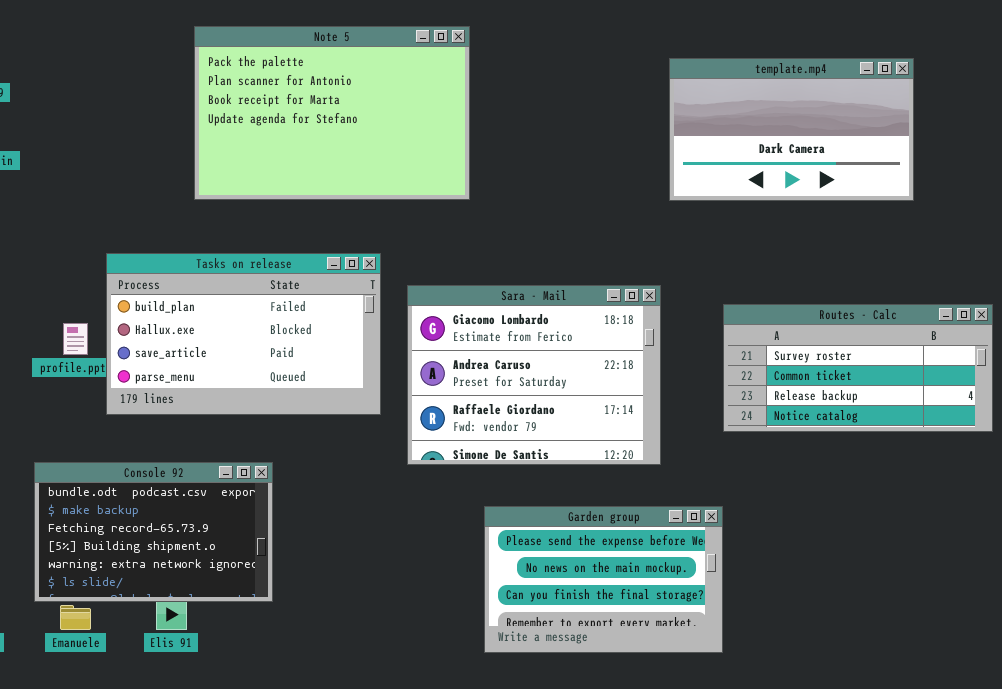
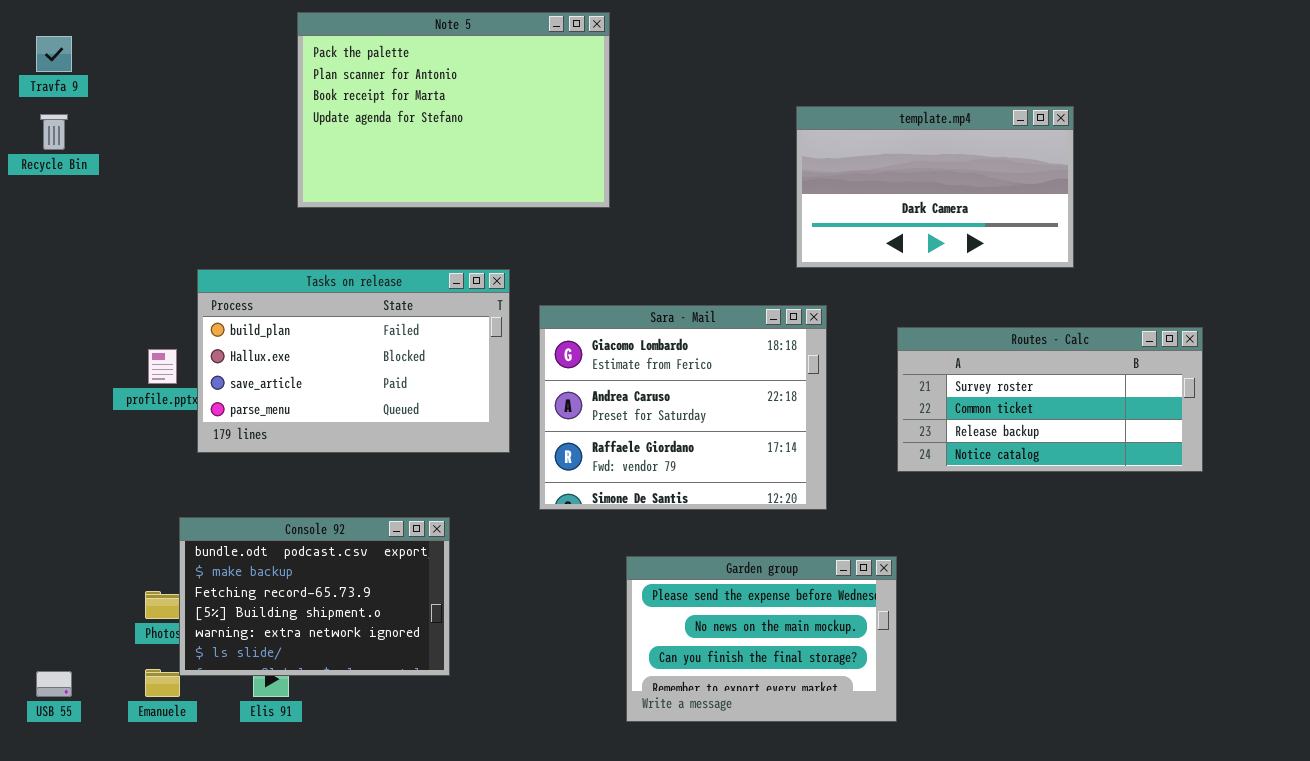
template.mp4: [669,58,914,201] -> [796,106,1074,268], moved
Console 92: [34,462,273,602] -> [179,517,450,676], moved

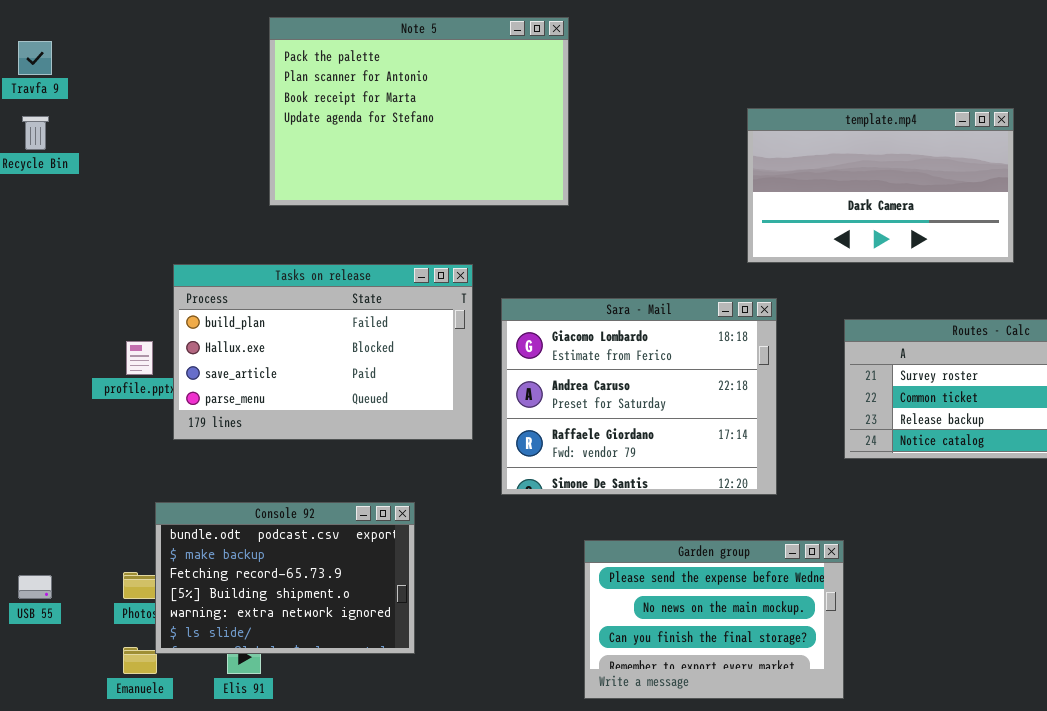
USB 55: [36,671,72,697] -> [18,575,52,599], moved

